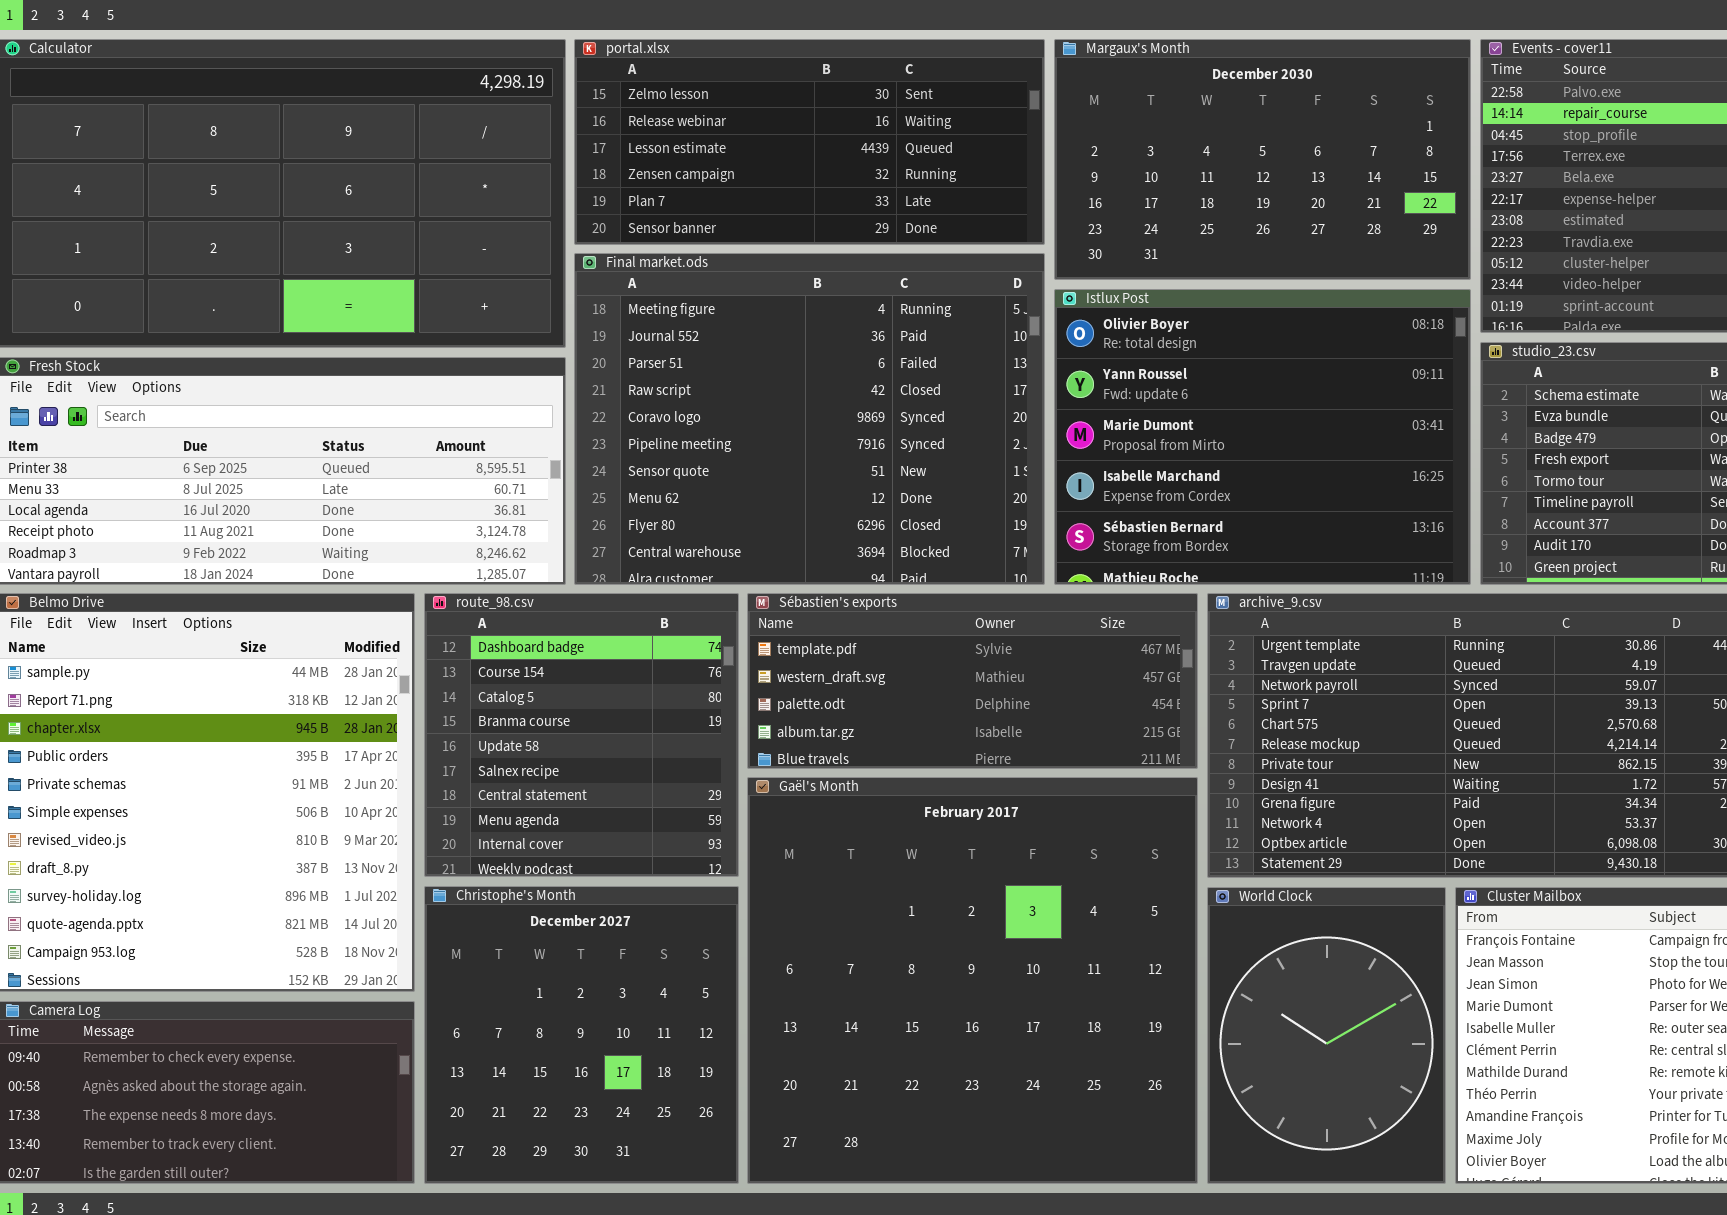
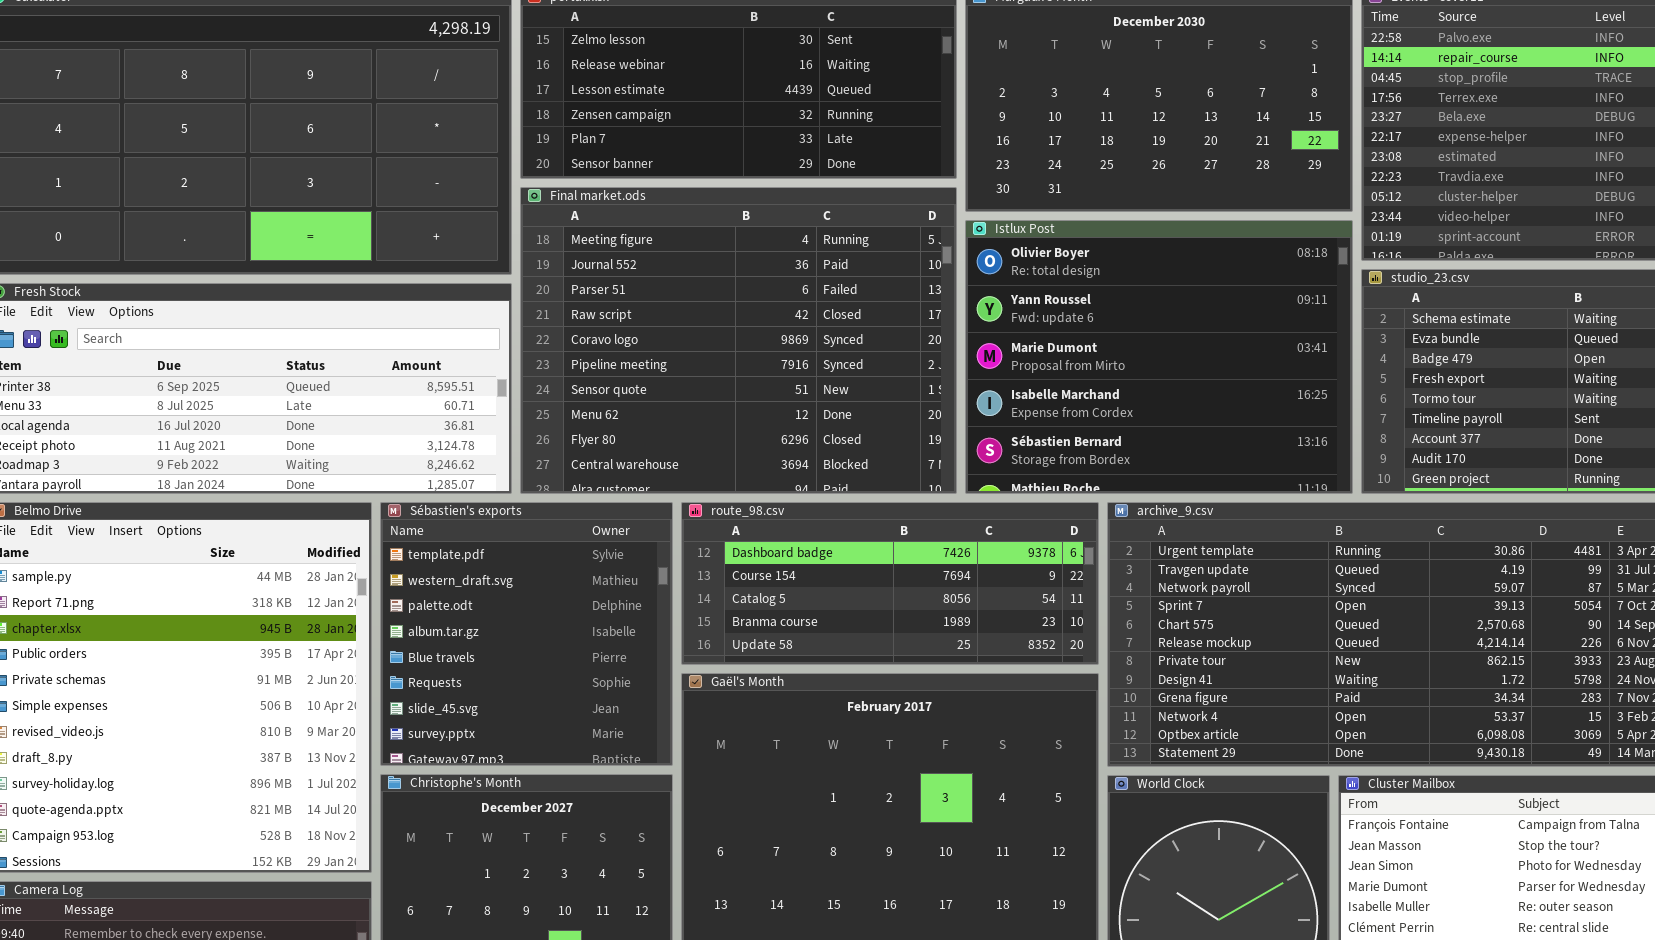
route_98.csv: [424,593,739,877] -> [681,502,1099,665], moved, resized
Sébastien's exports: [747,593,1198,769] -> [380,502,673,766], moved, resized

